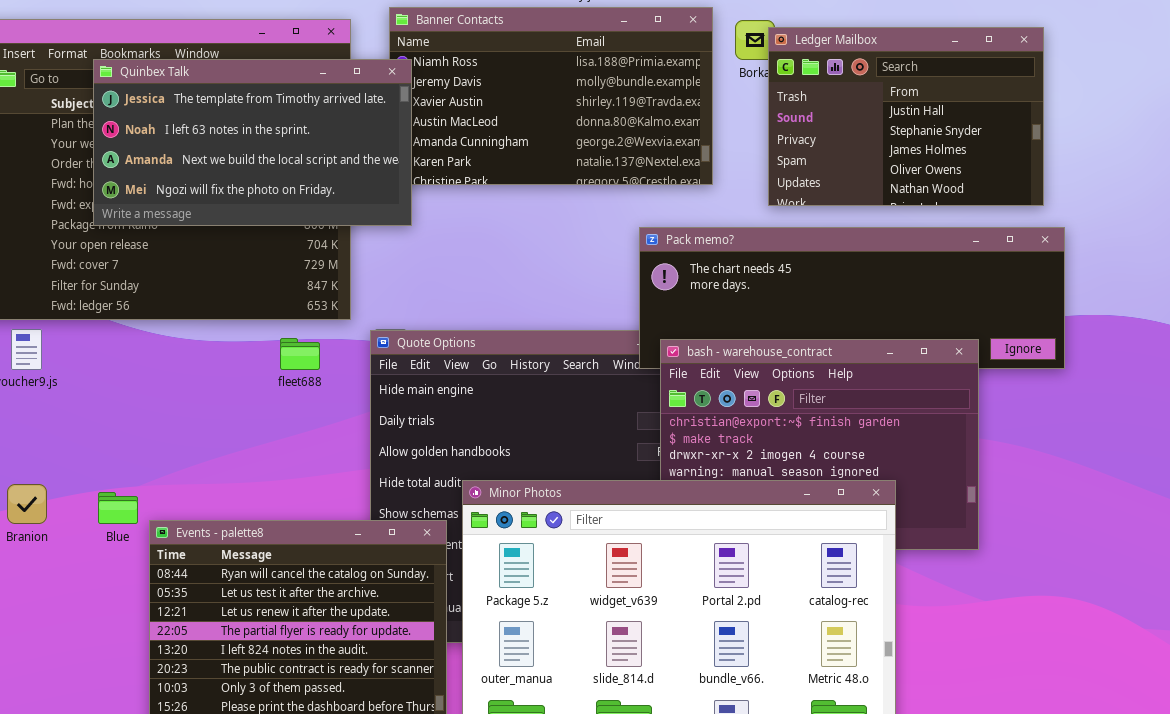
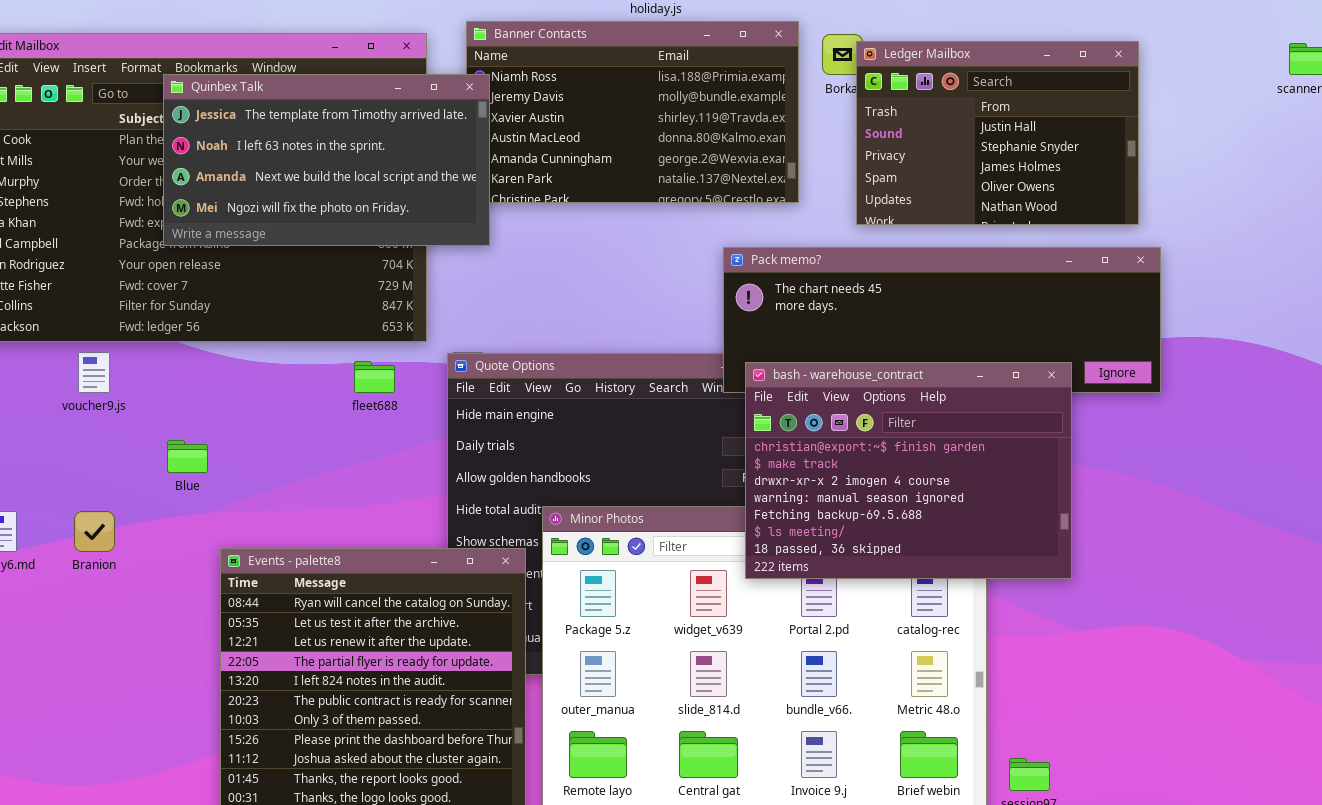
bash - warehouse_contract: [660,339,979,550] -> [745,362,1072,579], raised
Blue: [98,492,138,524] -> [167,440,208,473], moved

